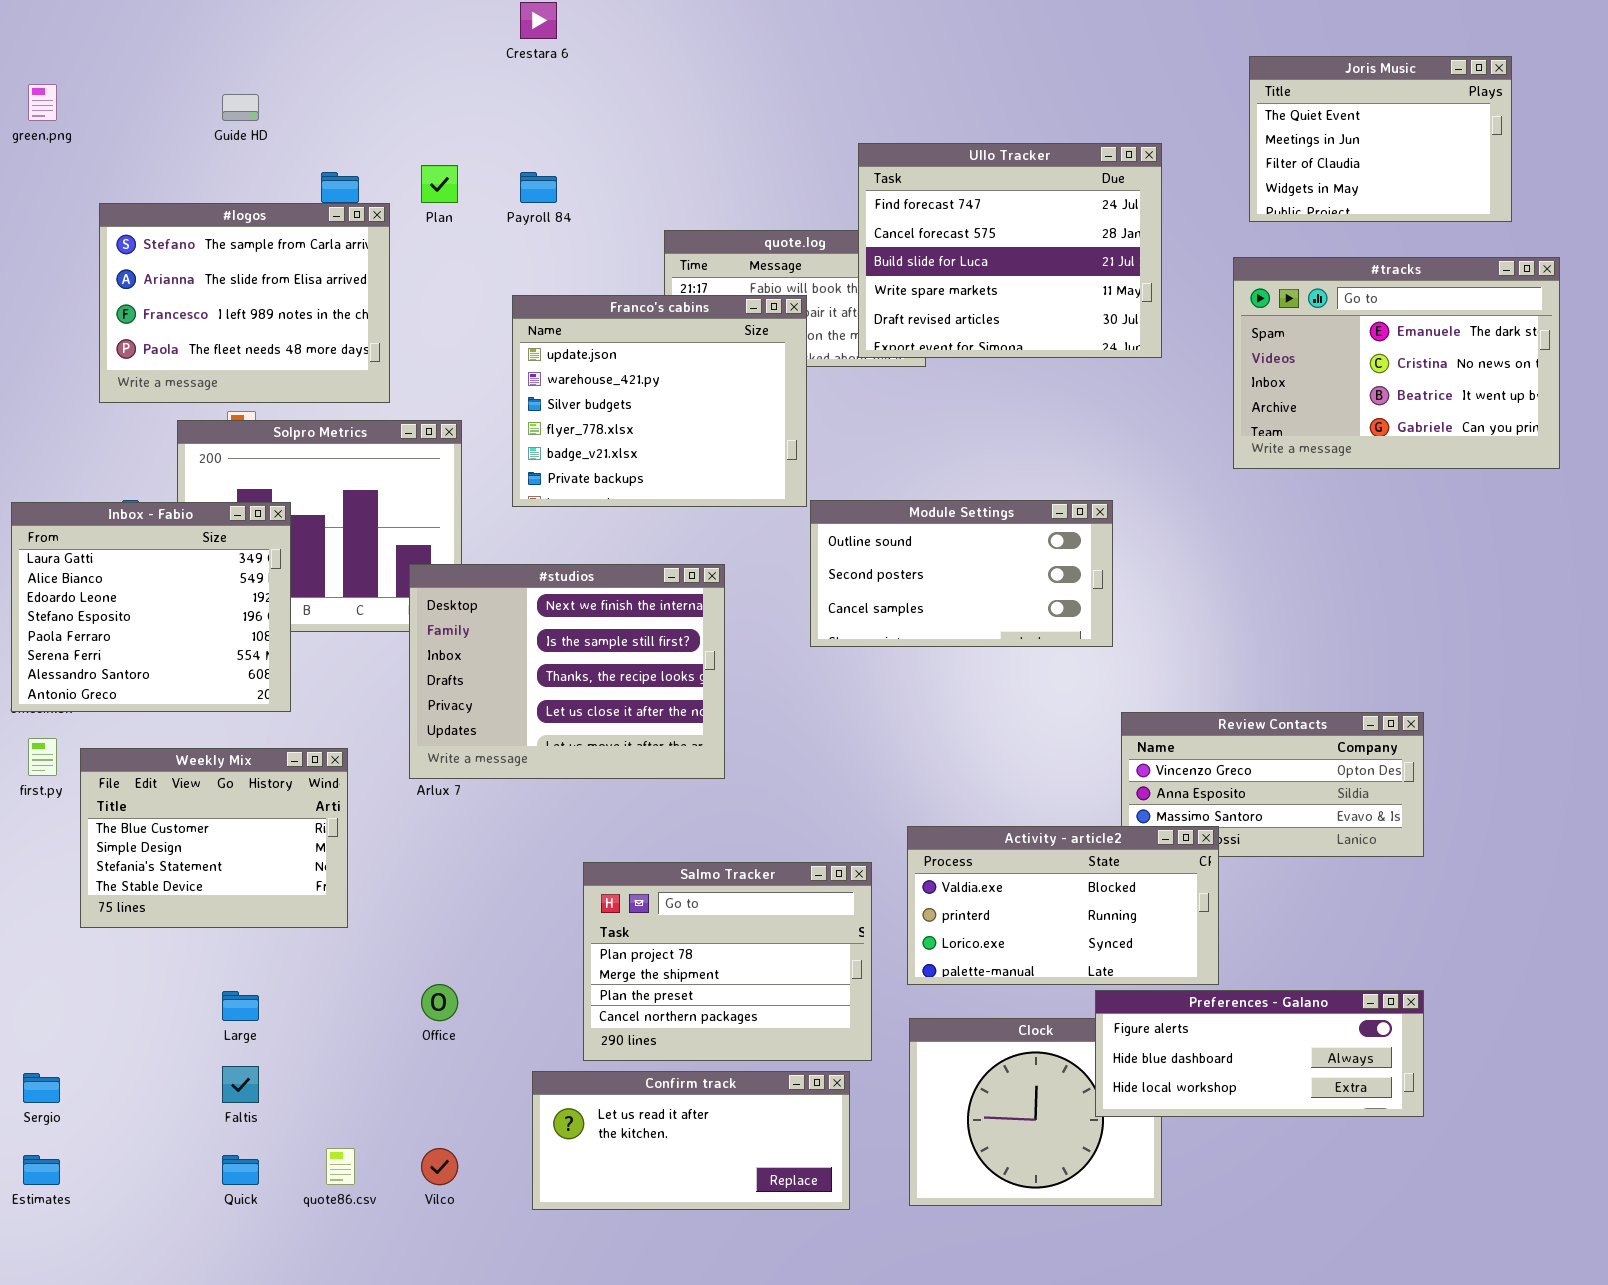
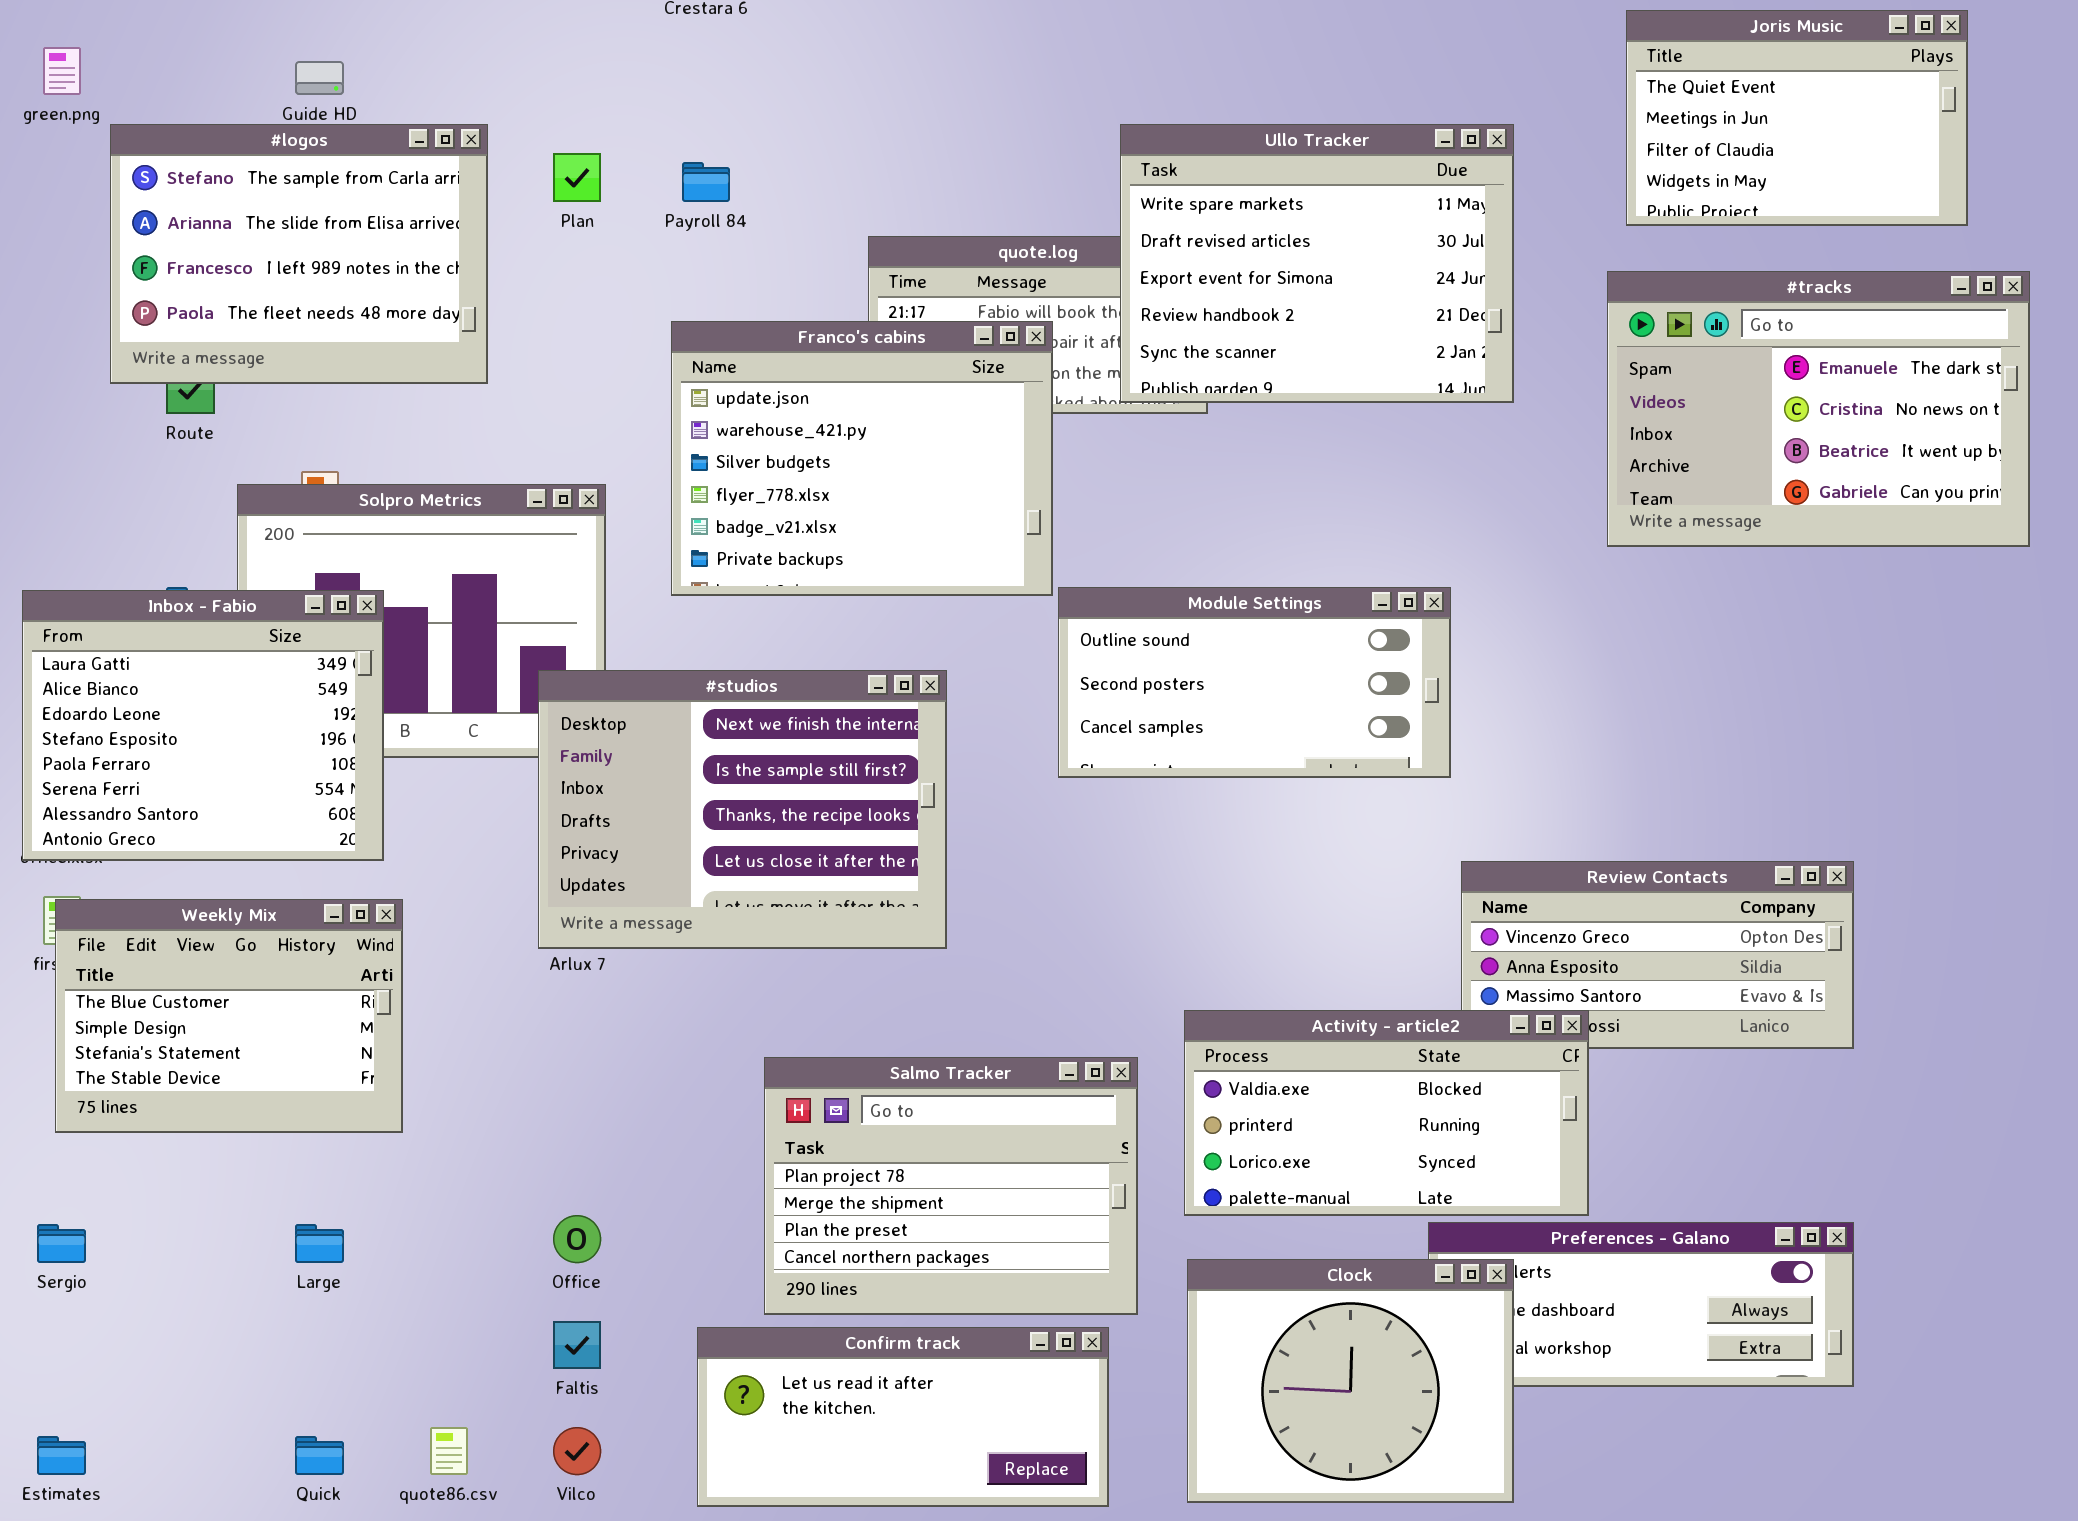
Ullo Tracker: [858,143,1162,358] -> [1120,124,1514,403], scrolled down 3 rows
#logos: [99,203,390,403] -> [110,124,488,384], moved
Weekly Mix: [80,748,348,928] -> [55,899,403,1133], moved
Clock: [909,1018,1162,1206] -> [1187,1259,1514,1503], raised
Faltis: [222,1066,259,1103] -> [553,1321,601,1369], moved
Sergio: [23,1073,60,1103] -> [37,1224,86,1263], moved

